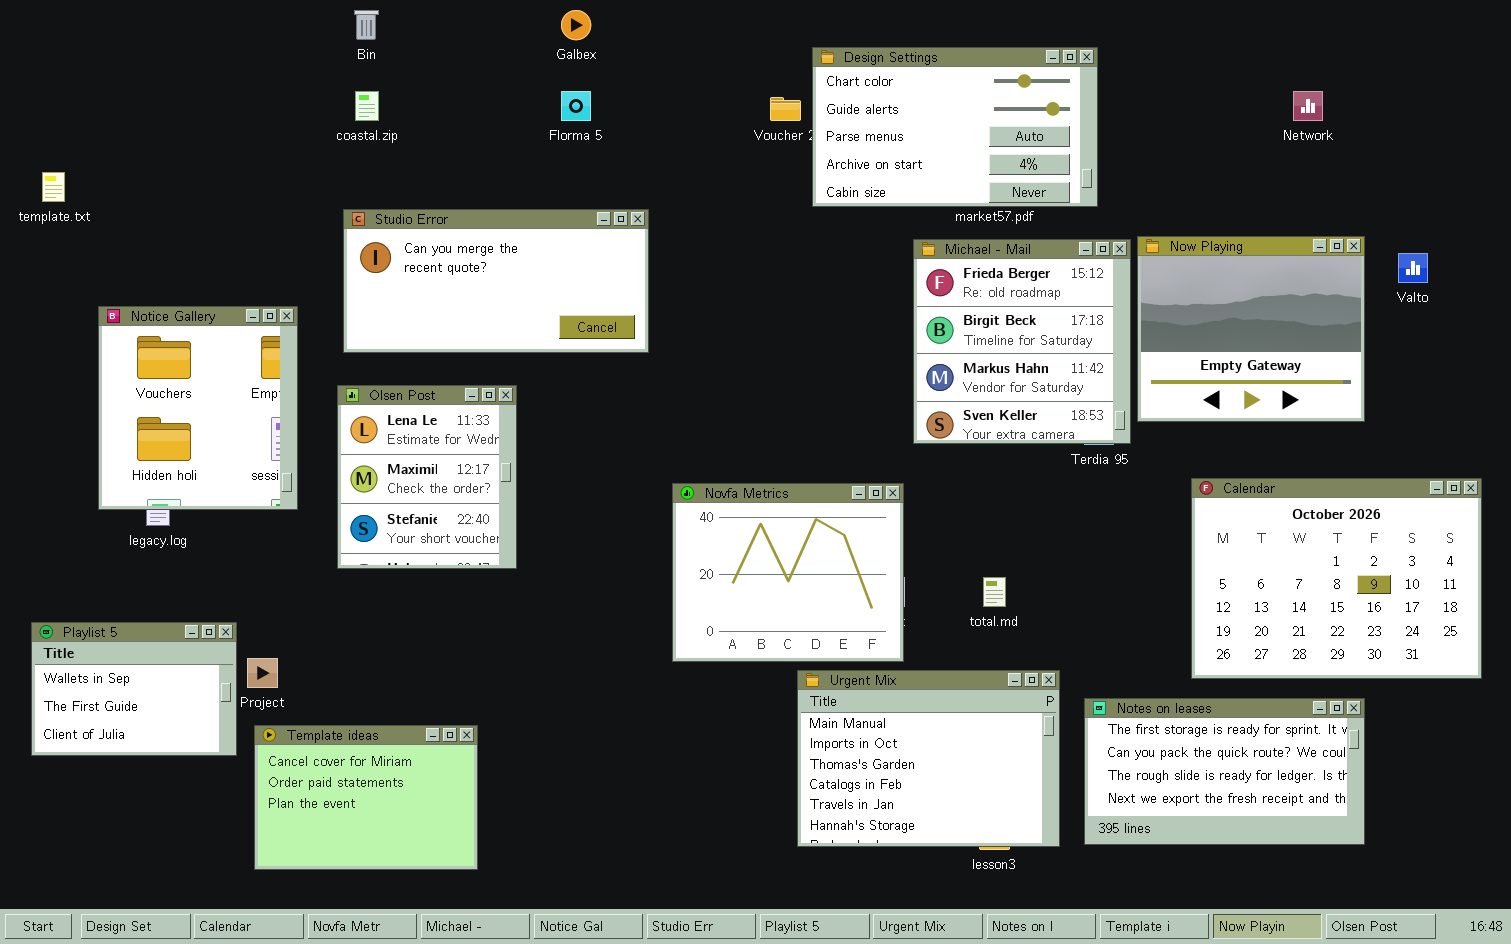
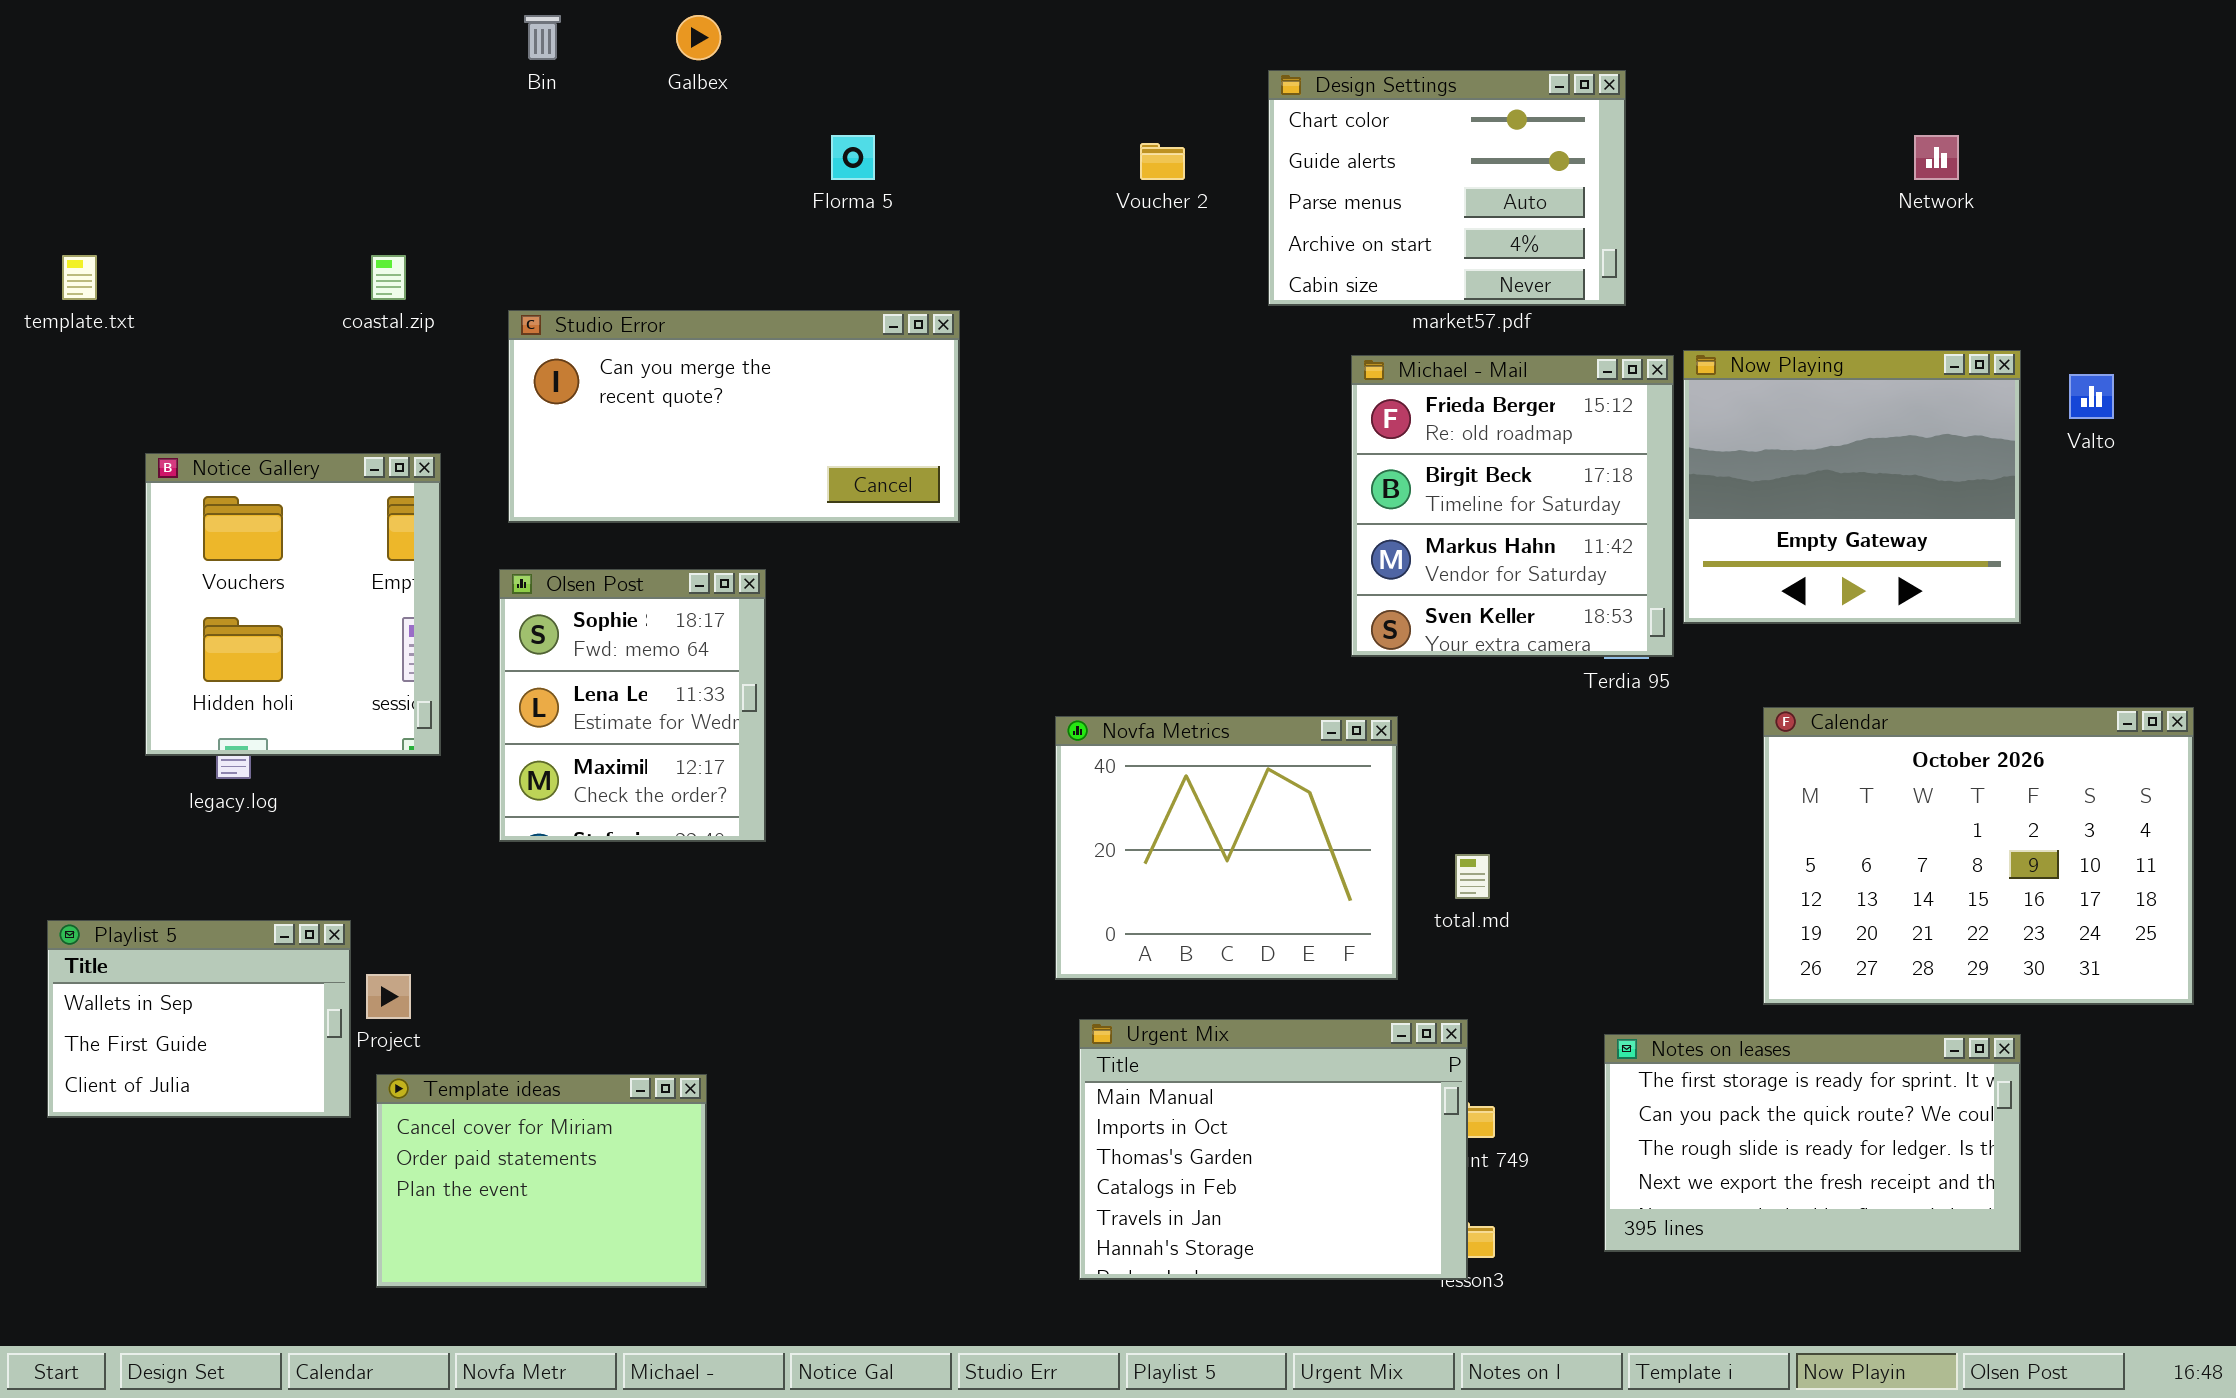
Galbex: [561,10,591,40] -> [676,15,721,60], moved
Design Settings: [812,47,1098,207] -> [1268,70,1626,306], resized
coastal.zip: [355,91,379,121] -> [371,255,406,300], moved
Olsen Post: [337,385,517,569] -> [499,569,766,842], scrolled up 1 row
Novfa Metrics: [672,483,904,662] -> [1055,716,1398,980], moved
Urgent Mix: [797,670,1060,847] -> [1079,1019,1468,1280], moved

